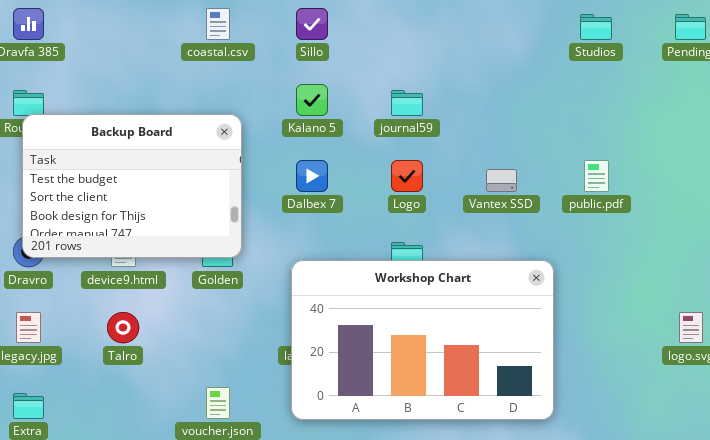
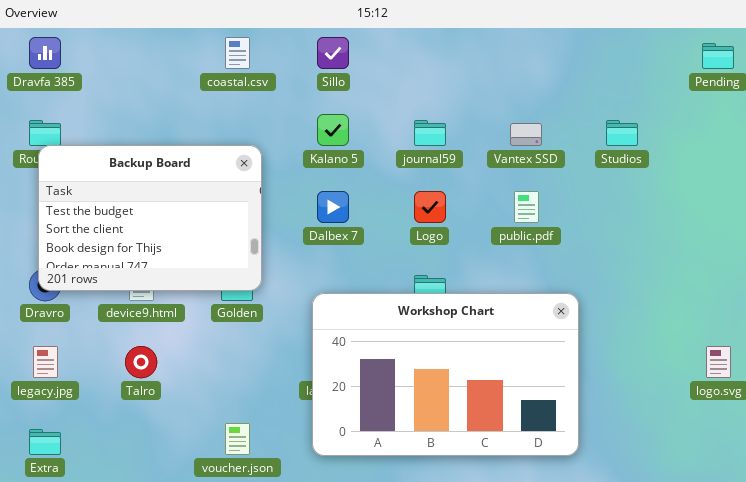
Studios: [580,14,612,40] -> [606,120,638,146], moved
public.pdf: [584,160,609,192] -> [514,191,539,223], moved
Vantex SSD: [486,169,517,192] -> [510,123,542,146], moved

